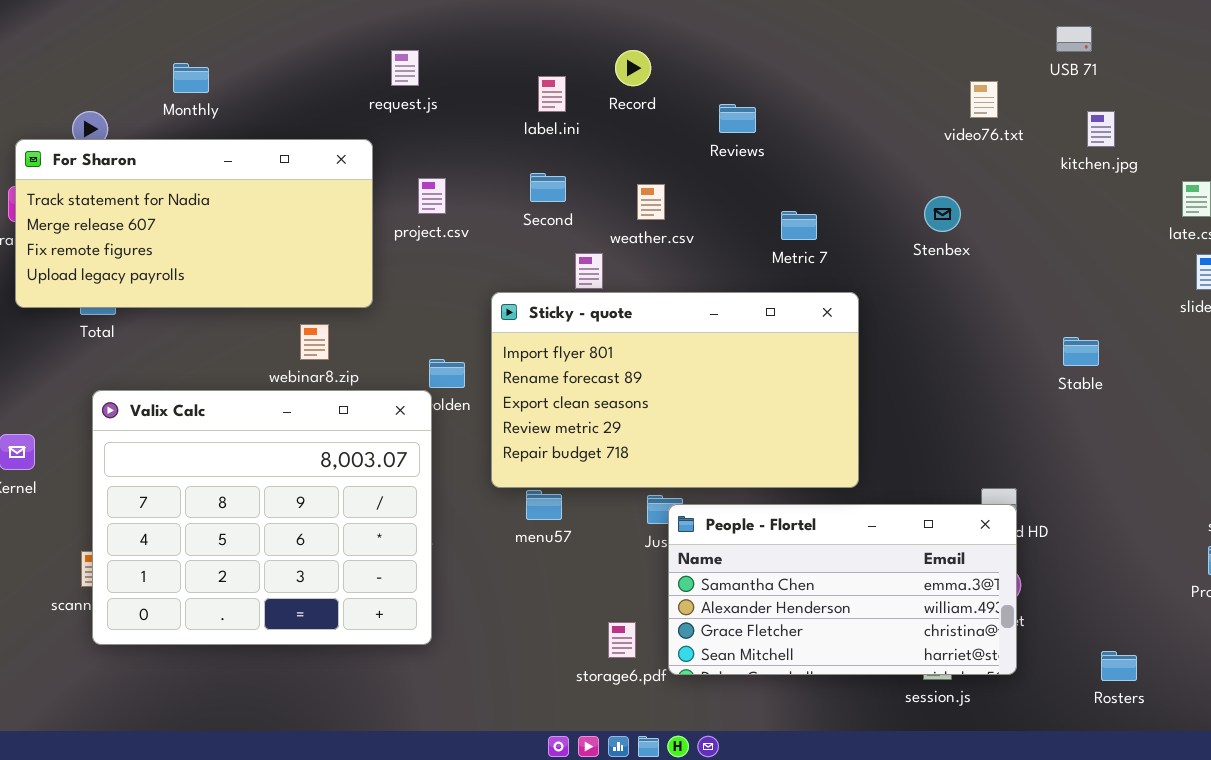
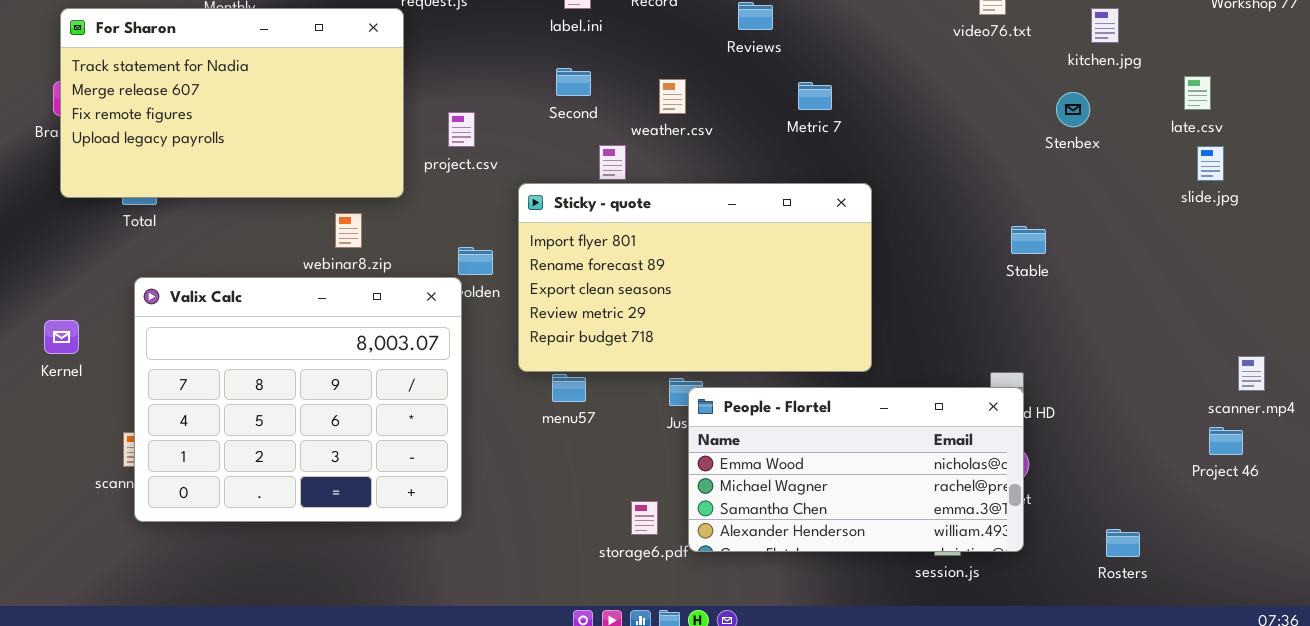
For Sharon: [15,139,373,308] -> [60,8,404,198], resized
project.csv: [418,178,446,214] -> [448,112,475,147], moved
Stenbex: [924,196,961,232] -> [1056,92,1090,127], moved
Metric 7: [781,211,817,240] -> [798,82,832,110], moved
Stable: [1063,337,1099,366] -> [1011,226,1046,254], moved
People - Flortel: [668,504,1017,675] -> [688,387,1024,552], scrolled up 2 rows

